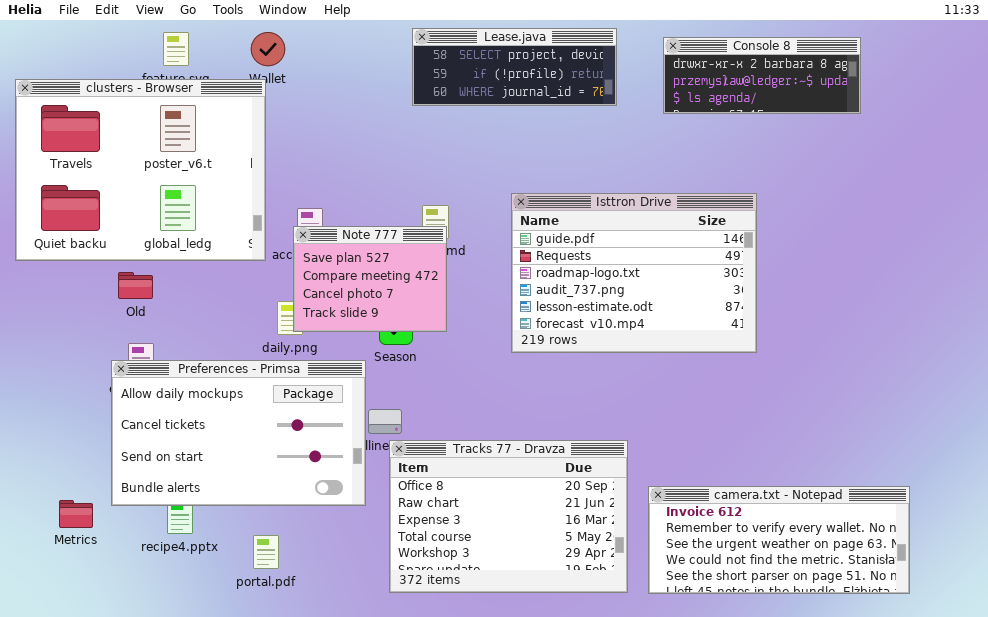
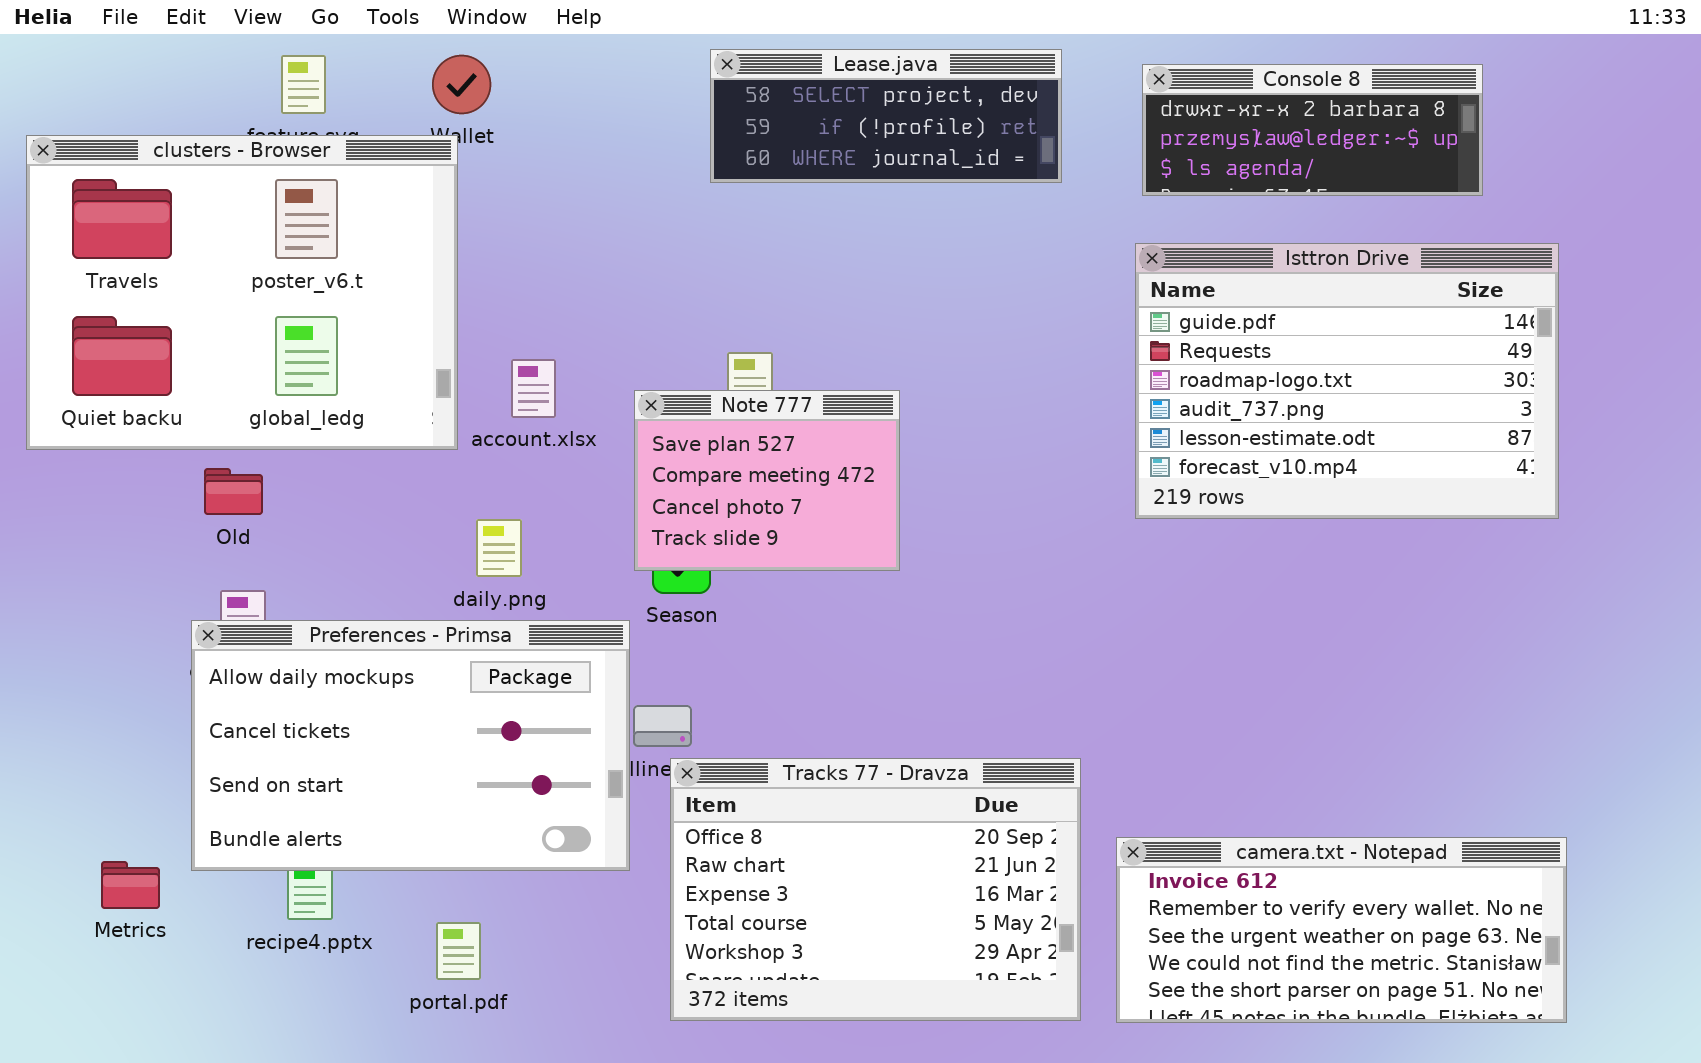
Isttron Drive: [511,193,757,353] -> [1135,243,1559,519], moved
Note 777: [293,226,447,332] -> [634,390,900,571], moved

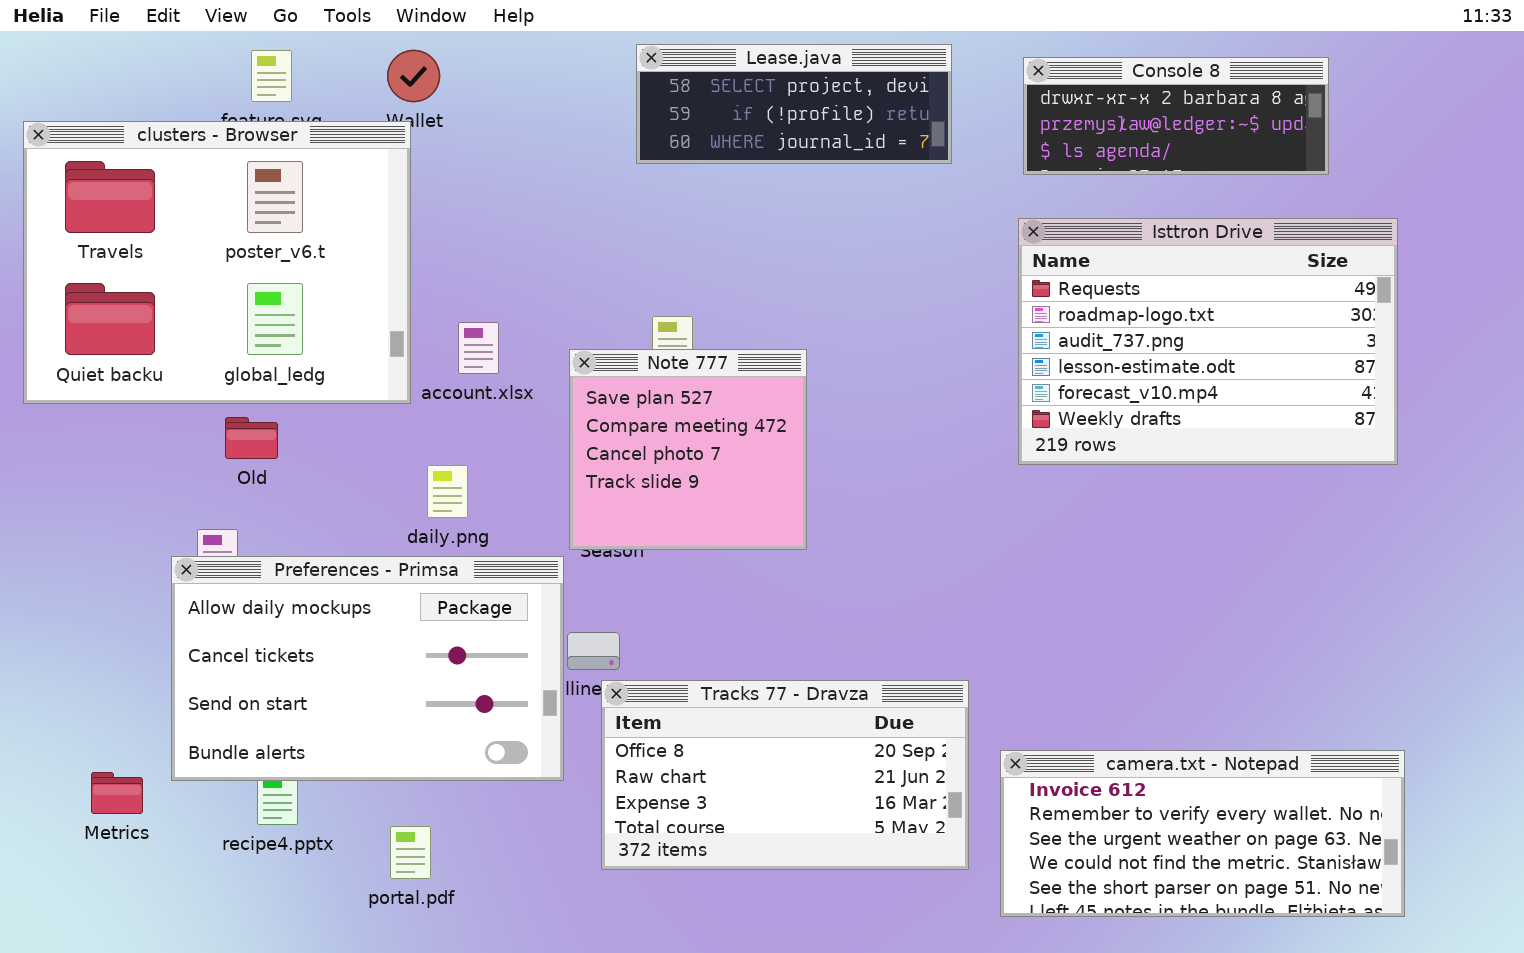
Isttron Drive: [1135,243,1559,519] -> [1018,218,1398,465], scrolled down 1 row
Note 777: [634,390,900,571] -> [569,349,807,550], resized
Old: [204,468,263,515] -> [225,417,278,459], moved
Tracks 77 - Dravza: [670,758,1081,1021] -> [601,680,969,870], resized

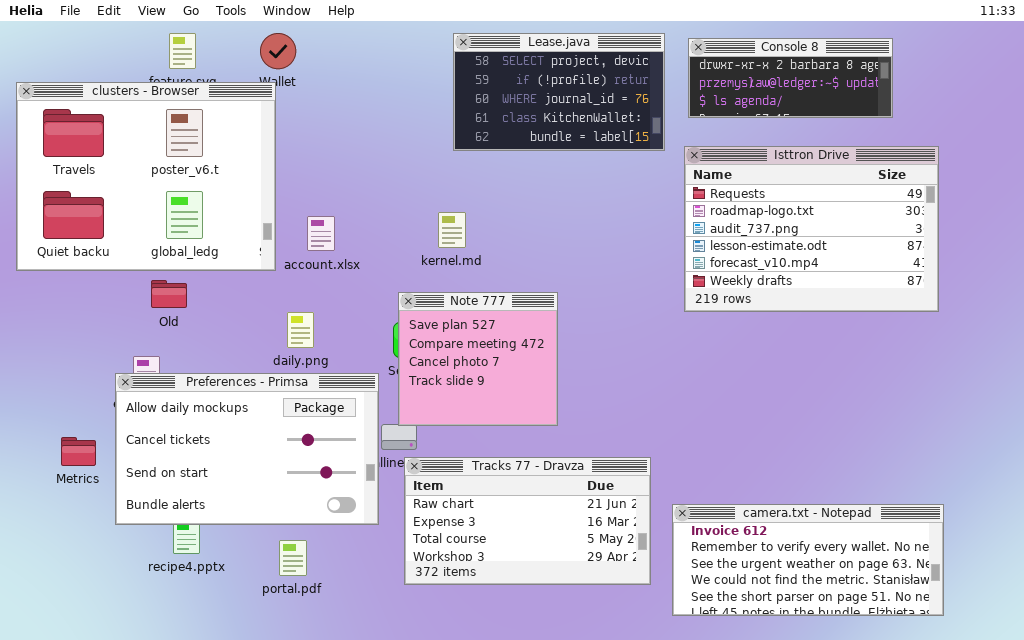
Lease.java: [636,44,952,164] -> [453,33,665,151], moved, resized
Note 777: [569,349,807,550] -> [398,292,558,426], moved
Tracks 77 - Dravza: [601,680,969,870] -> [404,457,651,585], scrolled down 1 row
Metrics: [91,772,143,814] -> [61,437,96,466], moved
portal.pdf: [390,826,431,879] -> [279,540,307,576], moved

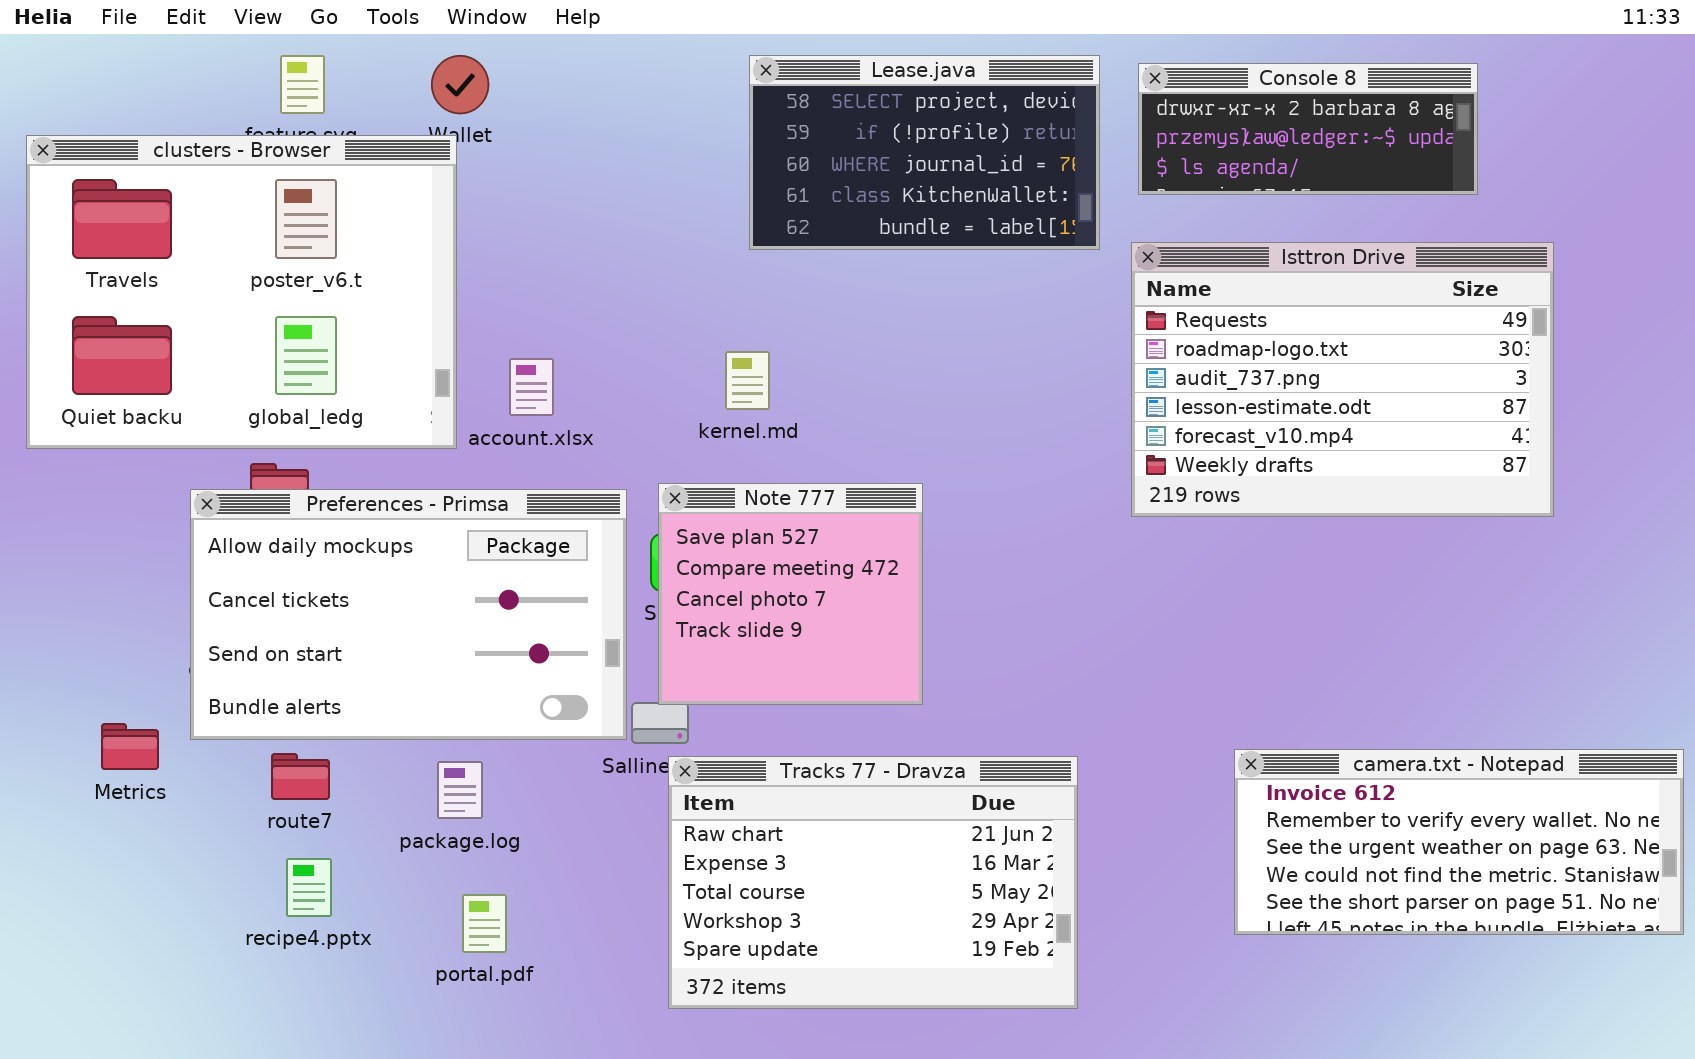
Preferences - Primsa: [115,373,379,525] -> [190,489,627,740], moved
Tracks 77 - Dravza: [404,457,651,585] -> [668,756,1078,1009], resized
camera.txt - Notepad: [672,504,944,616] -> [1234,749,1684,935], moved

